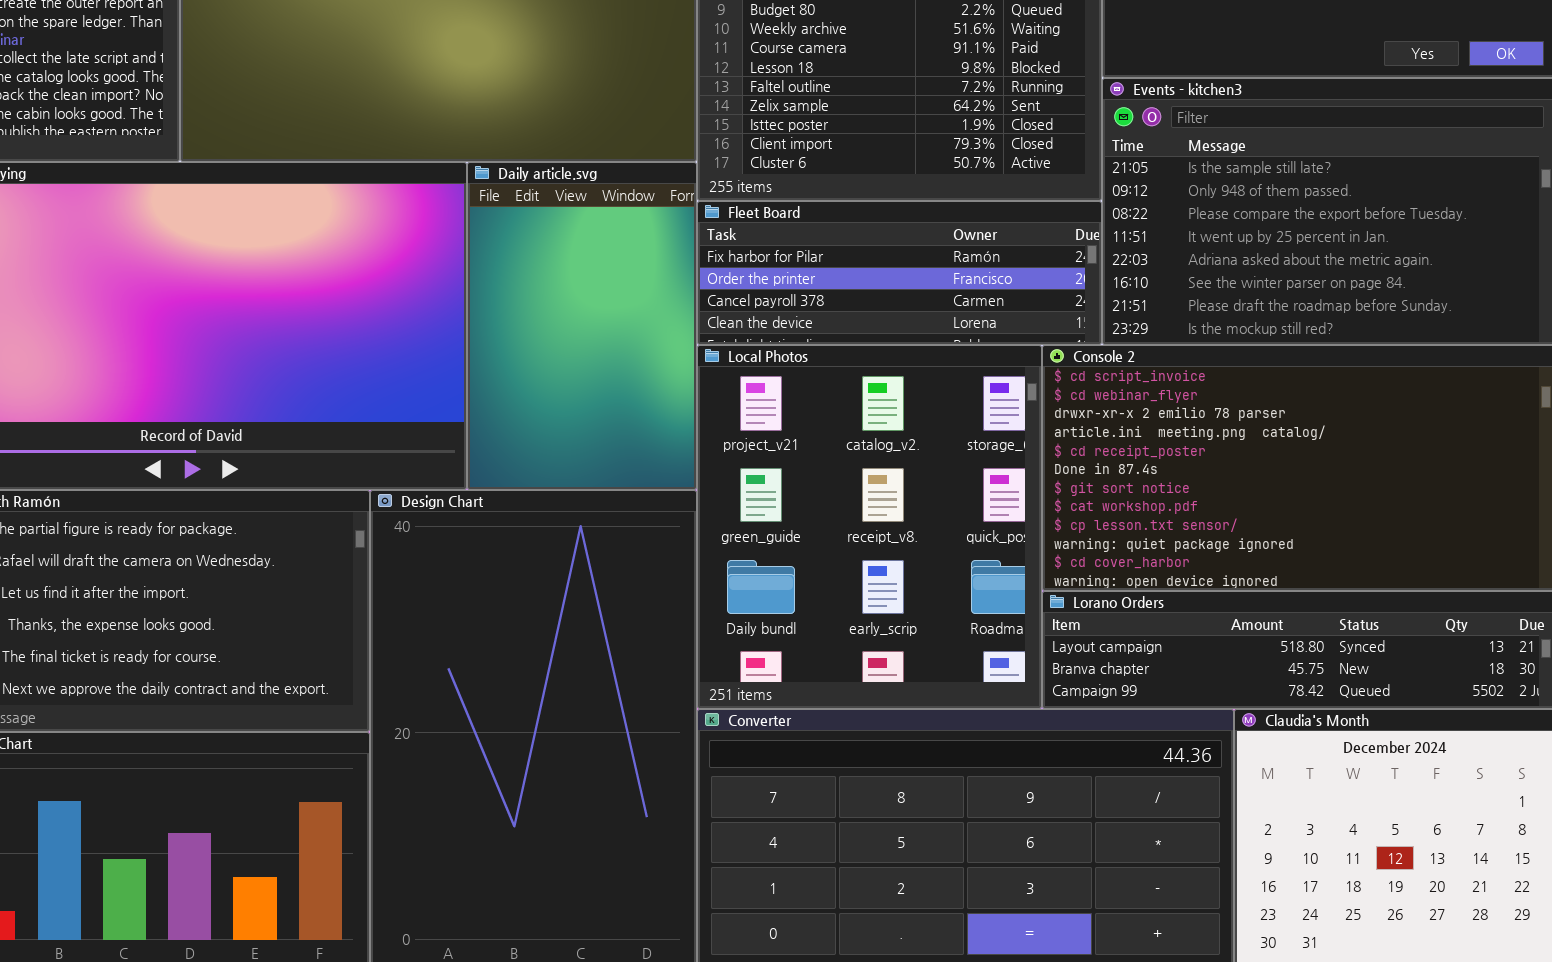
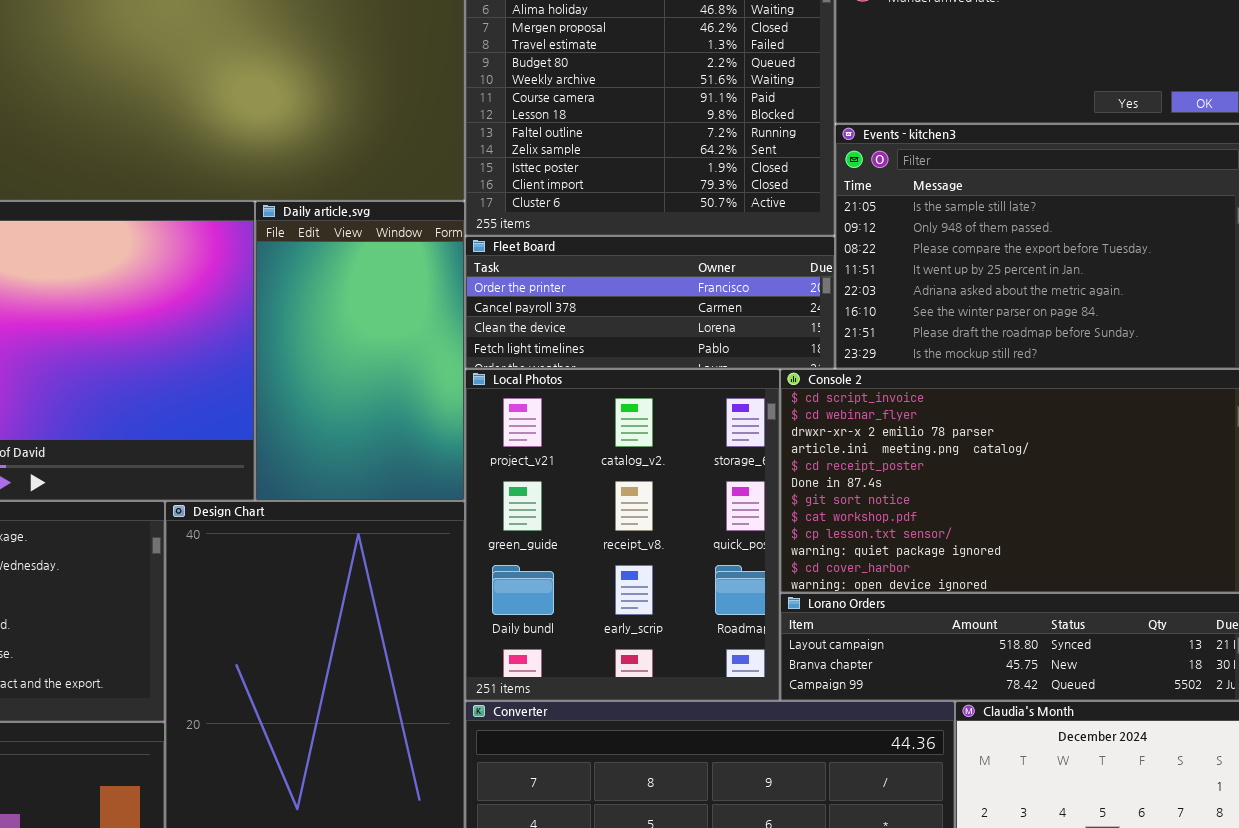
Fleet Board: [697,201,1102,345] -> [465,236,835,369], scrolled down 1 row

